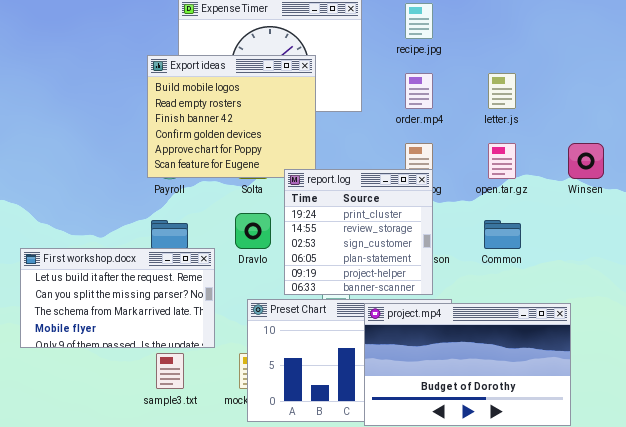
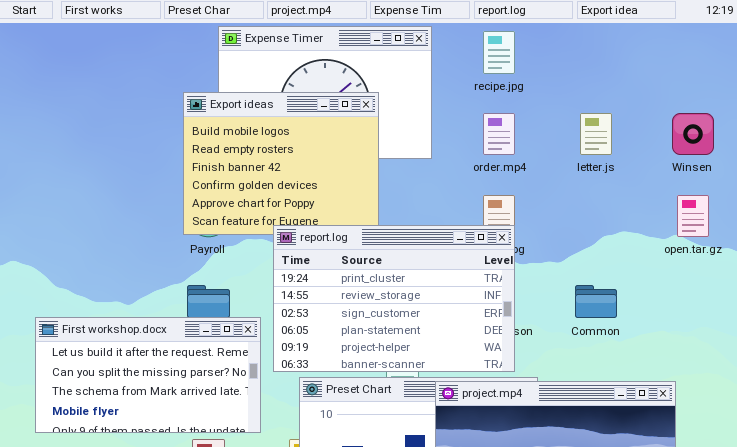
open.tar.gz: [488,143,516,179] -> [677,195,709,237], moved
Winsen: [568,143,604,179] -> [672,113,714,155], moved
report.log: [284,169,433,295] -> [273,225,515,372], resized

